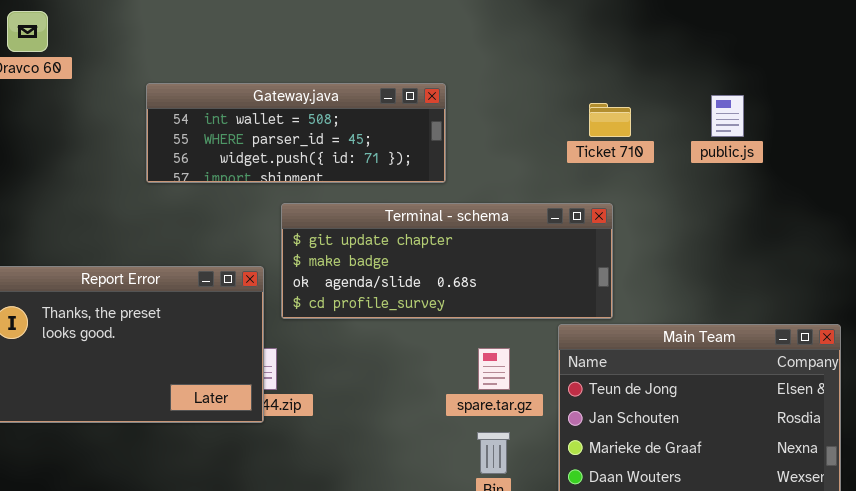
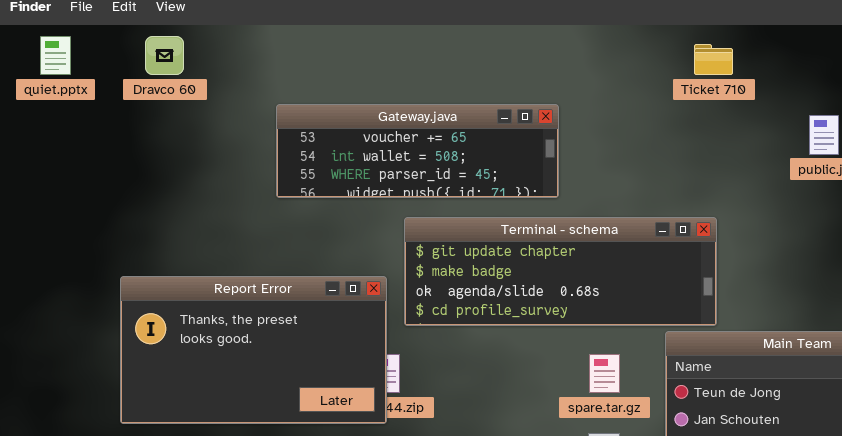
Gateway.java: [146,83,446,183] -> [276,104,559,198], scrolled up 1 row
Ticket 710: [589,103,631,137] -> [694,44,733,75], moved

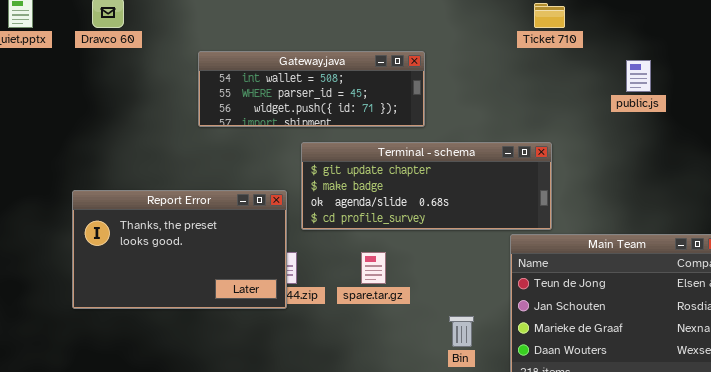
Gateway.java: [276,104,559,198] -> [198,51,425,127], scrolled down 1 row
spare.tar.gz: [589,354,620,393] -> [361,252,386,284], moved

